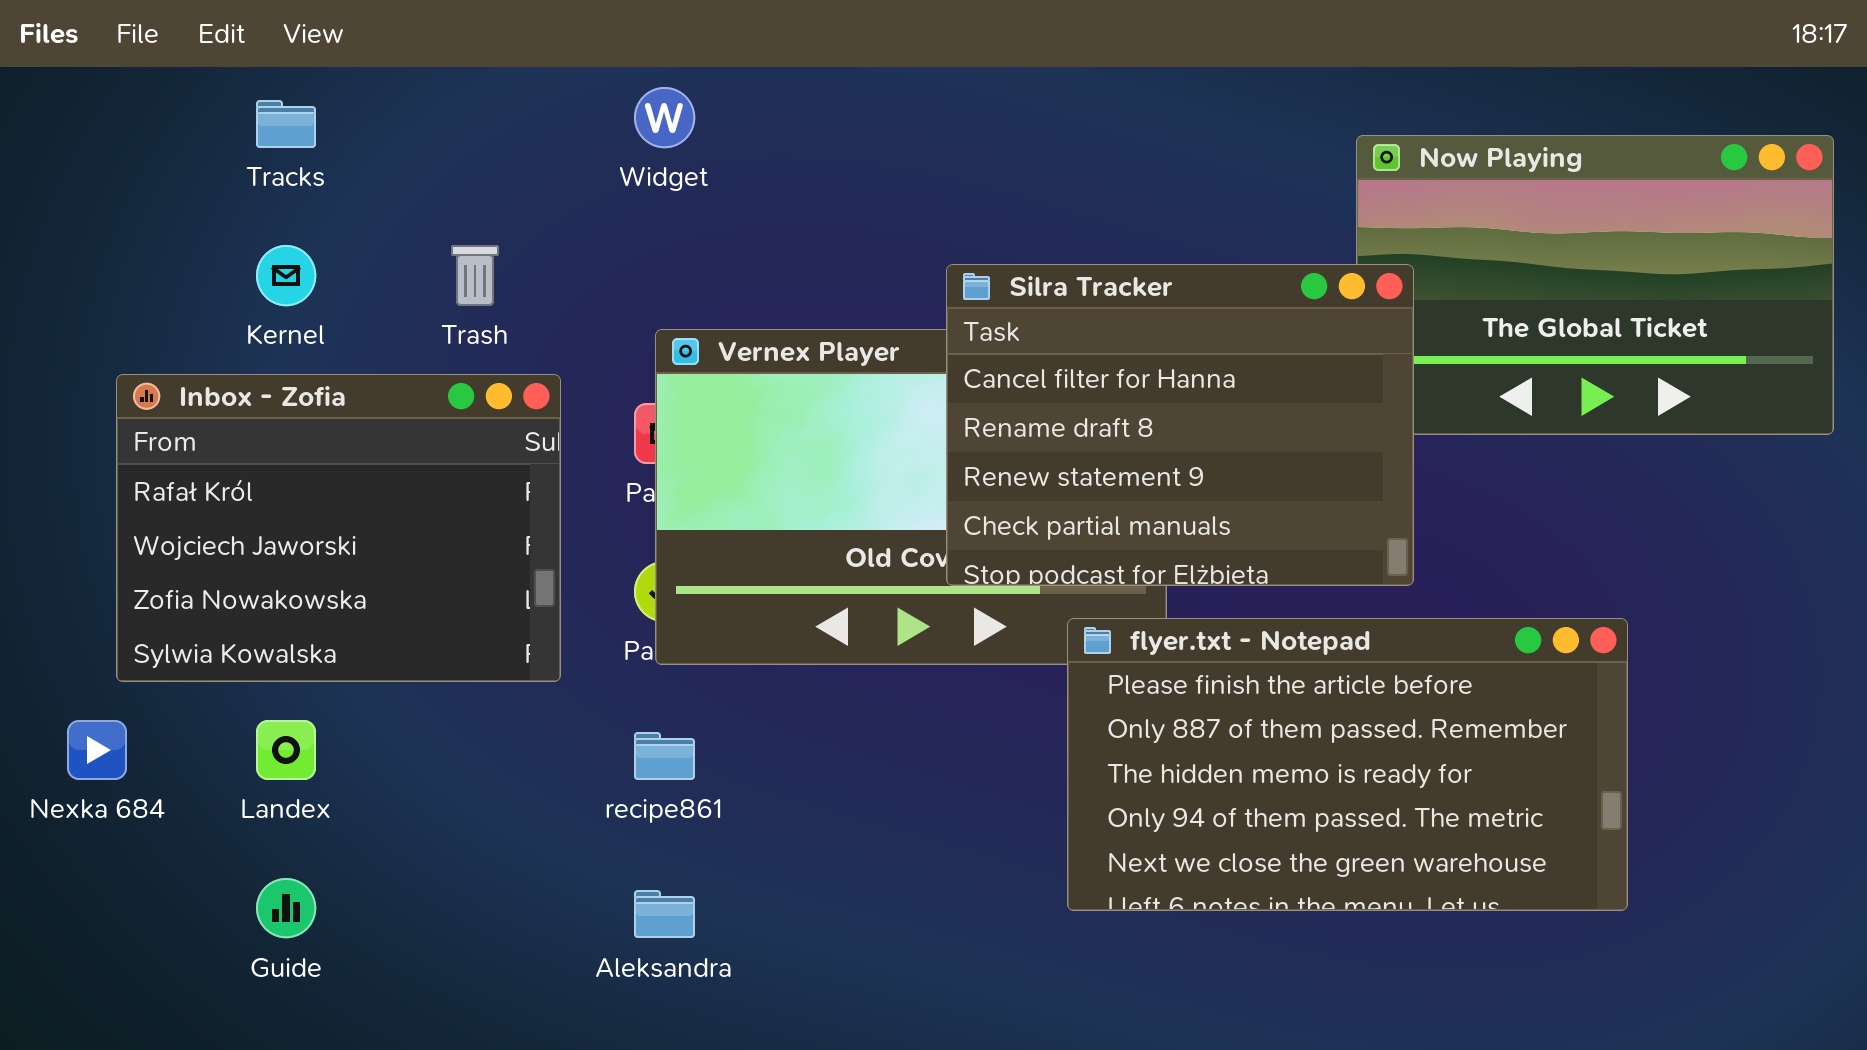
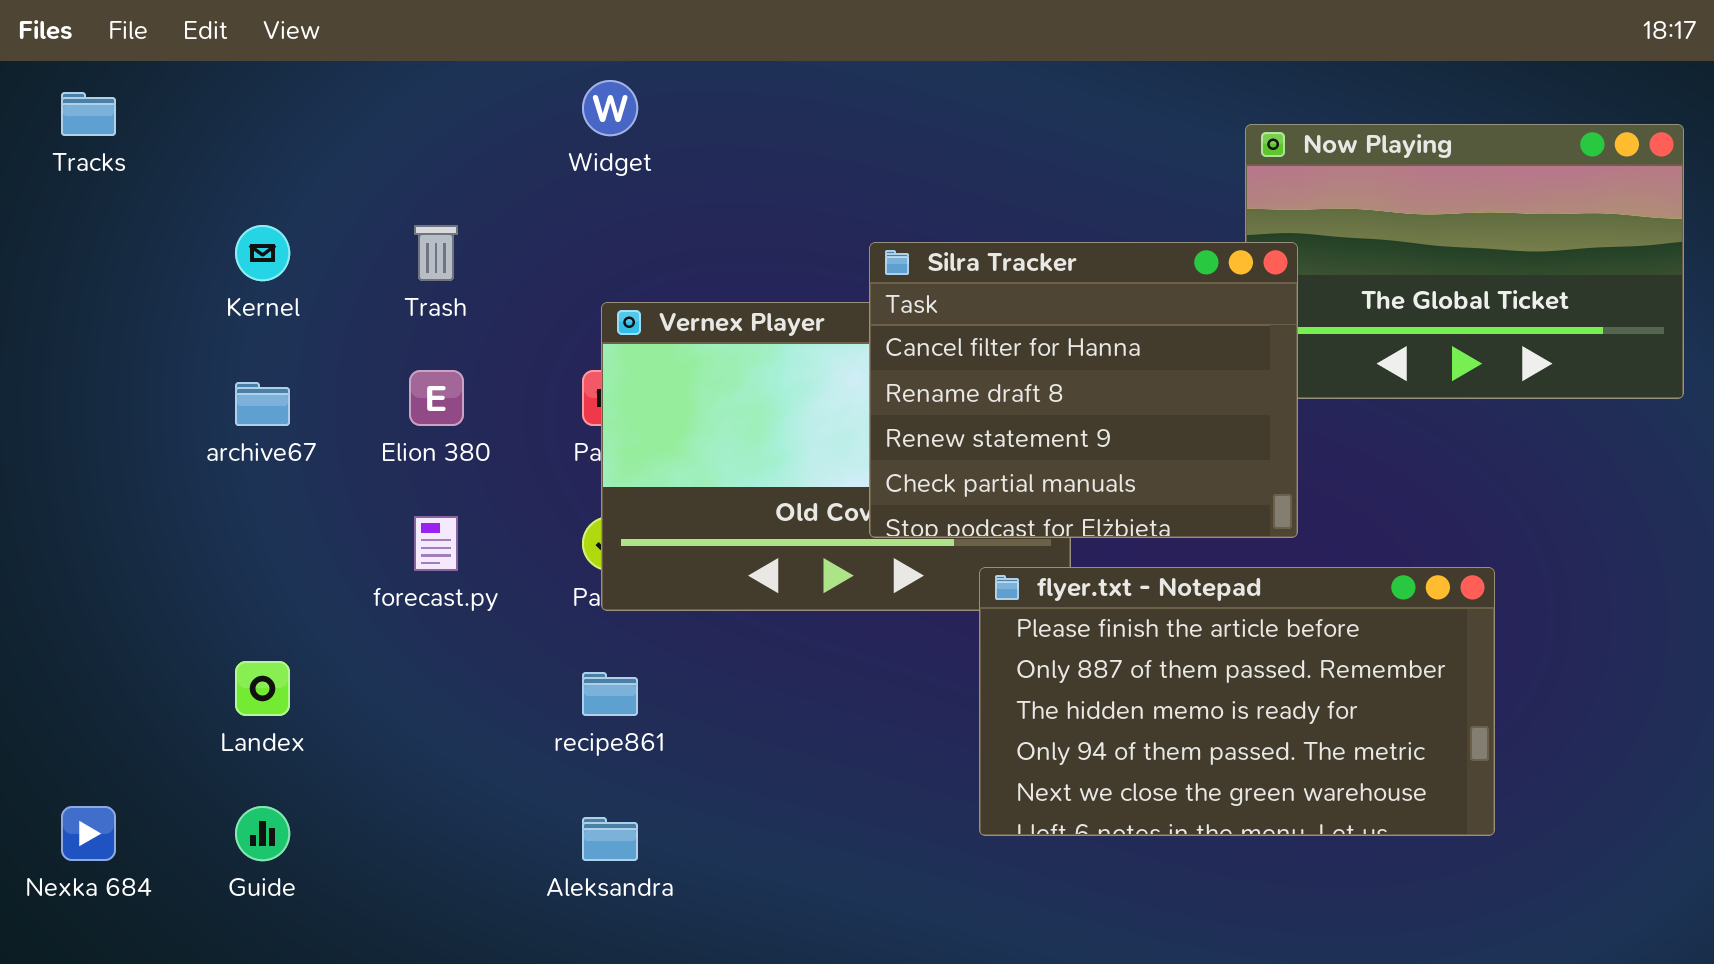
Tracks: [256,100,316,148] -> [61,92,116,136], moved
Inbox - Zofia: [116,374,561,682] -> none, closed
Nexka 684: [67,720,127,780] -> [61,806,116,861], moved

